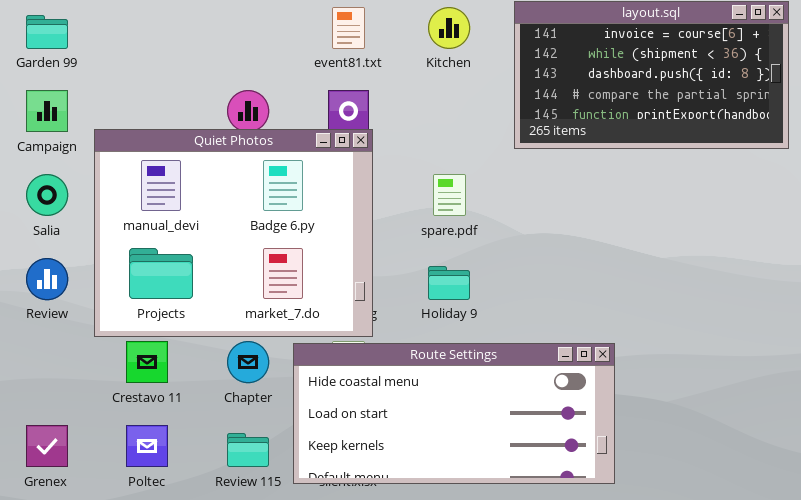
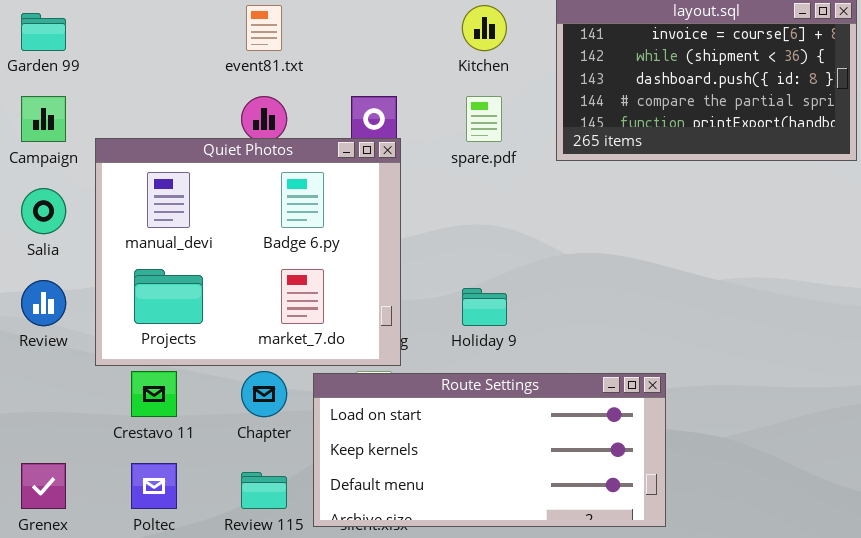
event81.txt: [332,7,365,49] -> [246,5,282,51], moved
spare.pdf: [433,174,466,216] -> [466,96,502,142], moved
Route Settings: [293,343,615,484] -> [313,373,666,527], scrolled down 1 row

